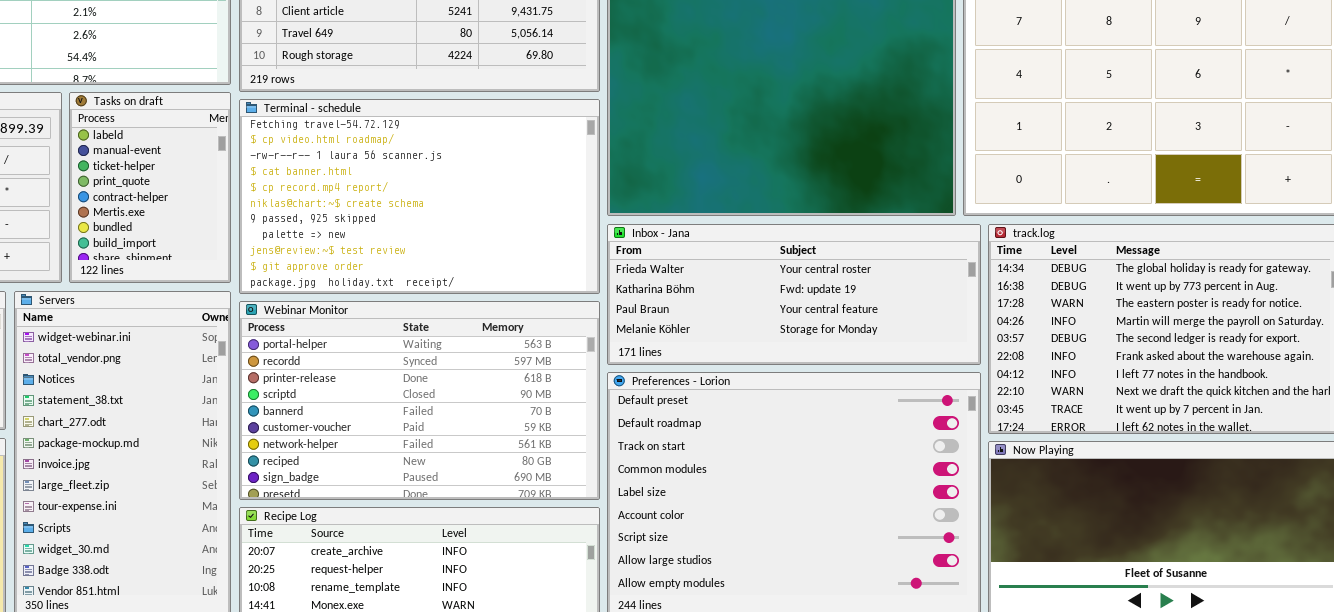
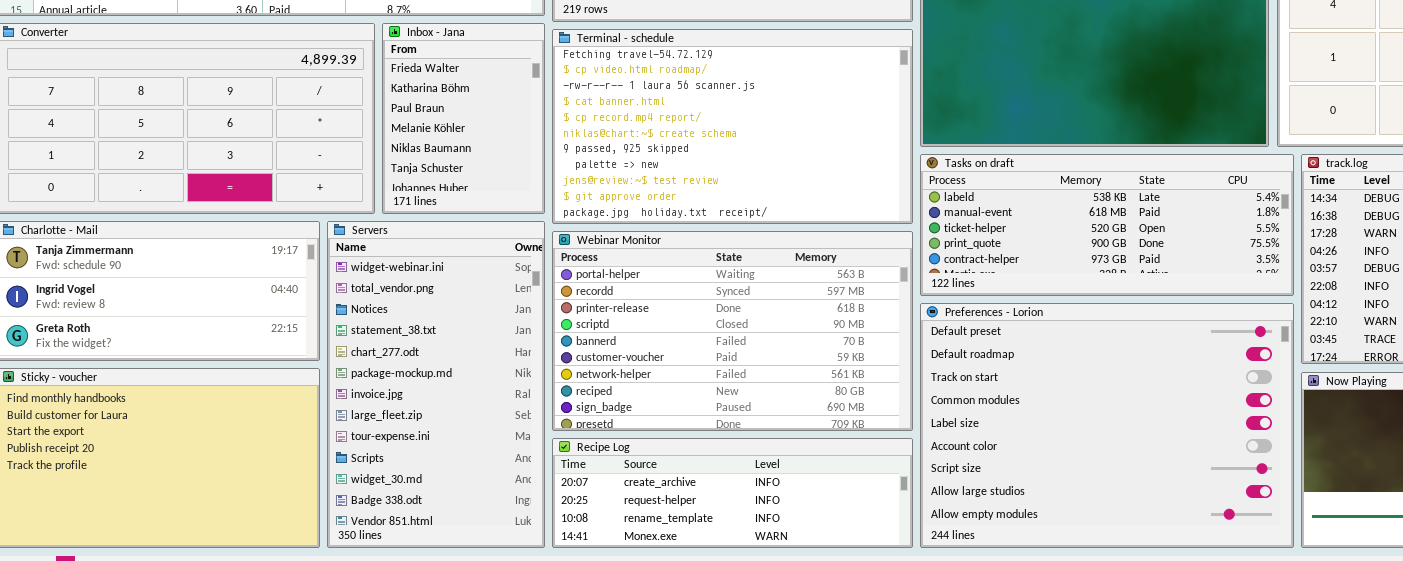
Tasks on draft: [69,92,231,283] -> [920,154,1294,296], moved, resized
Inbox - Jana: [607,224,981,365] -> [382,23,545,214], moved, resized

